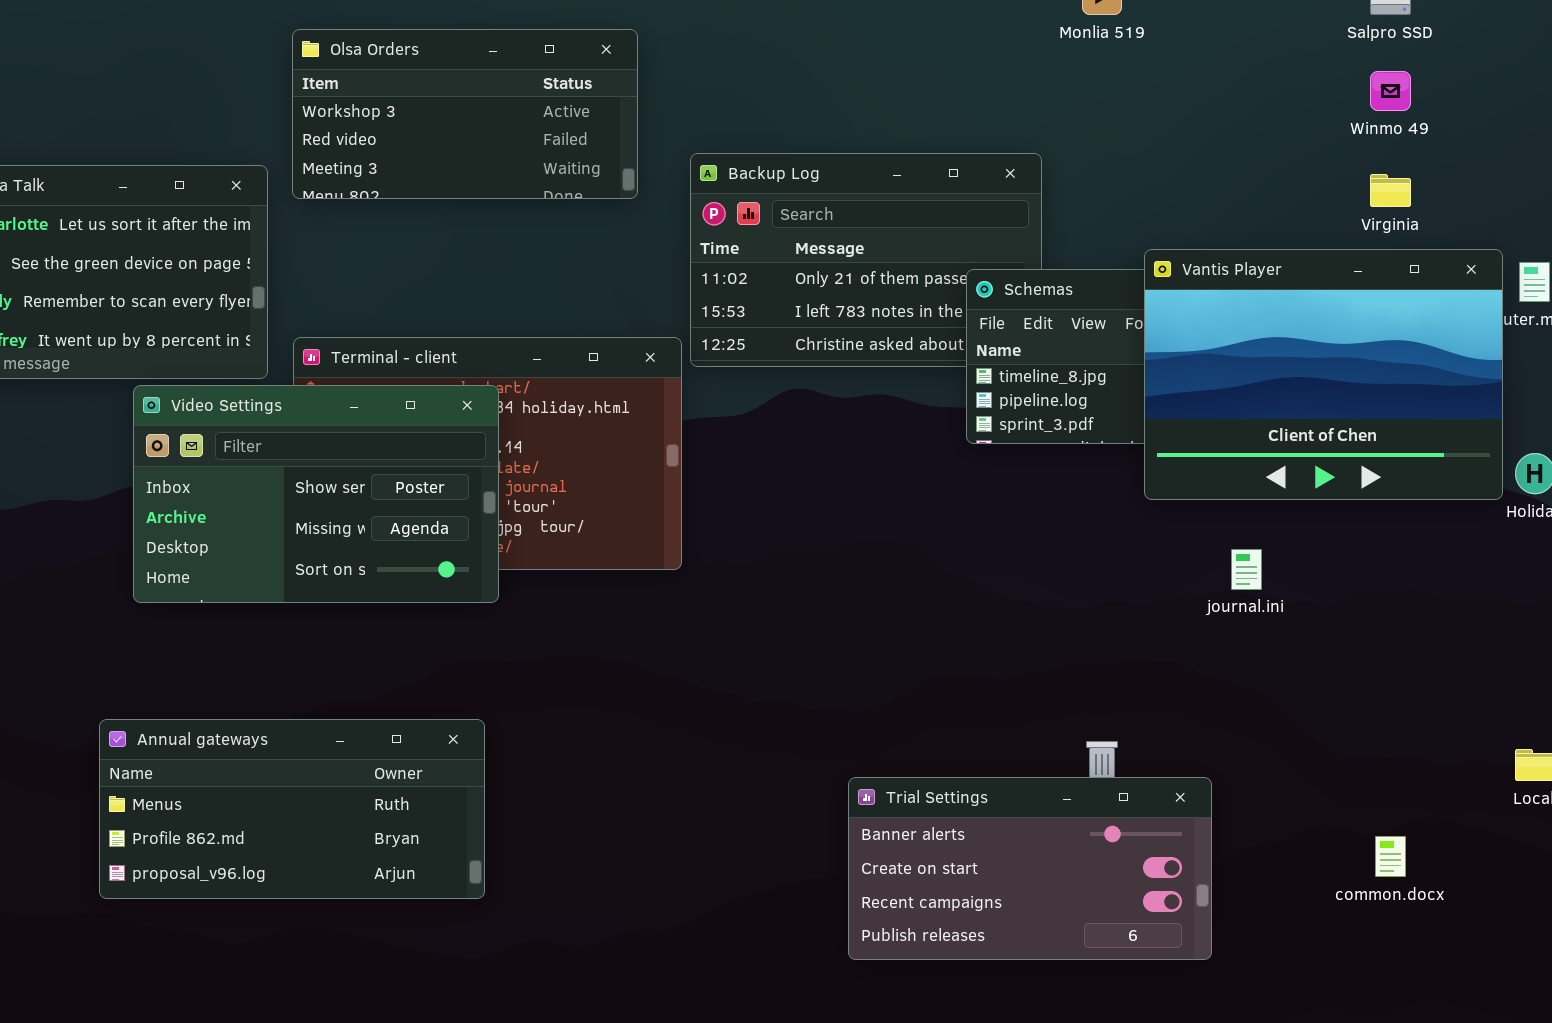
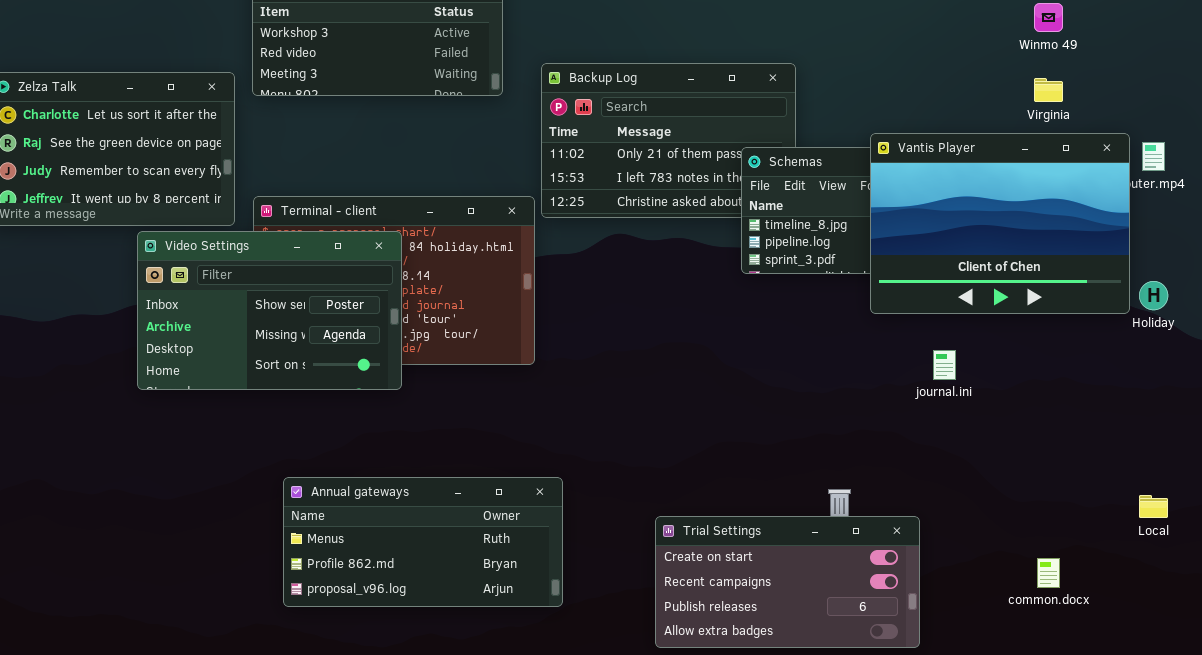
Annual gateways: [99,719,485,899] -> [283,477,563,607], moved
Trial Settings: [848,777,1212,960] -> [655,516,920,648], scrolled down 1 row

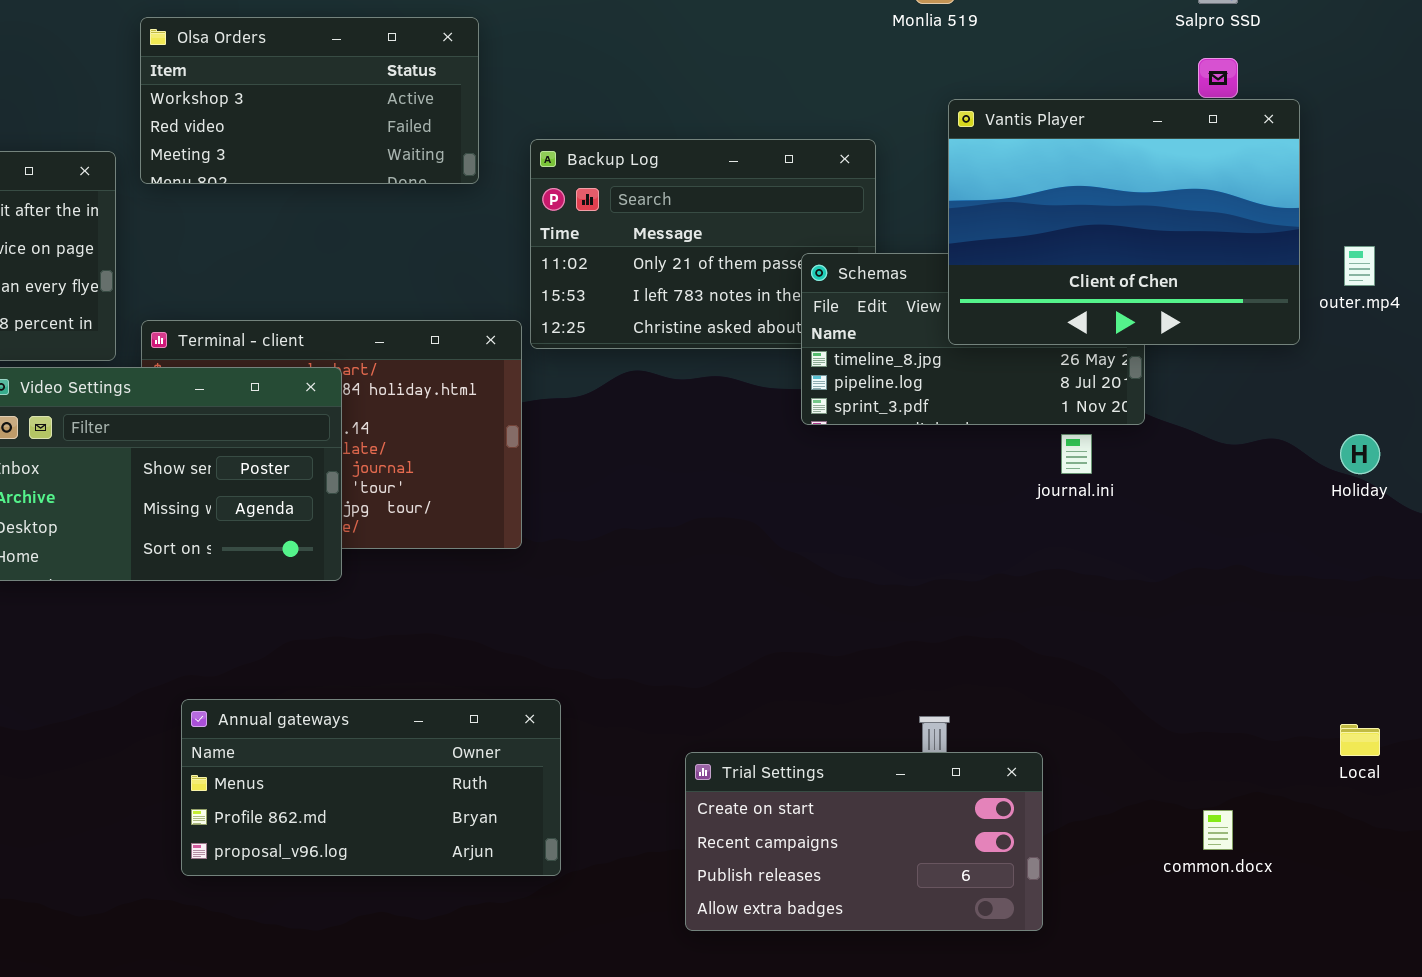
Vantis Player: [870,133,1130,314] -> [948,99,1300,345], moved
journal.ini: [933,350,956,380] -> [1061,434,1092,474], moved

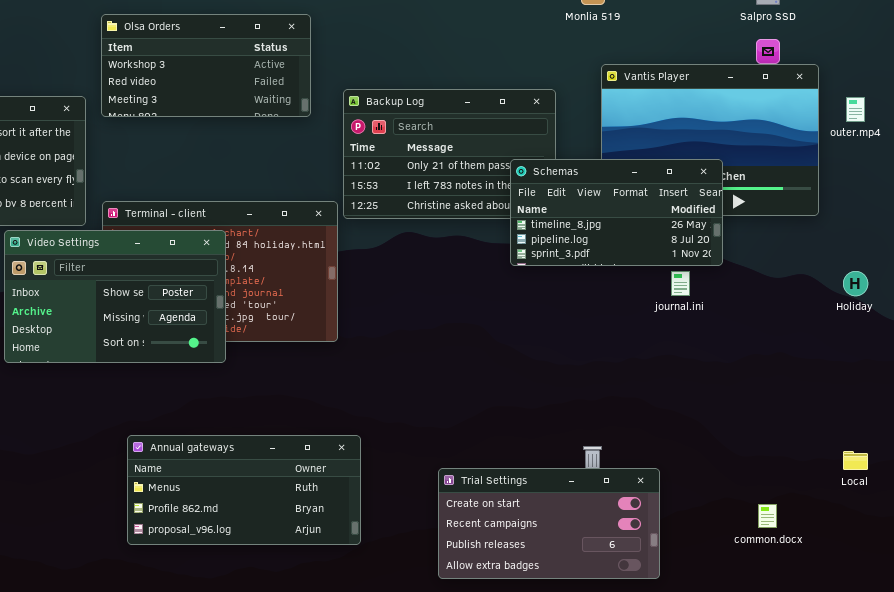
outer.mp4: [1344,246,1375,286] -> [846,97,865,122], moved
Schemas: [801,253,1145,425] -> [510,159,723,266], raised

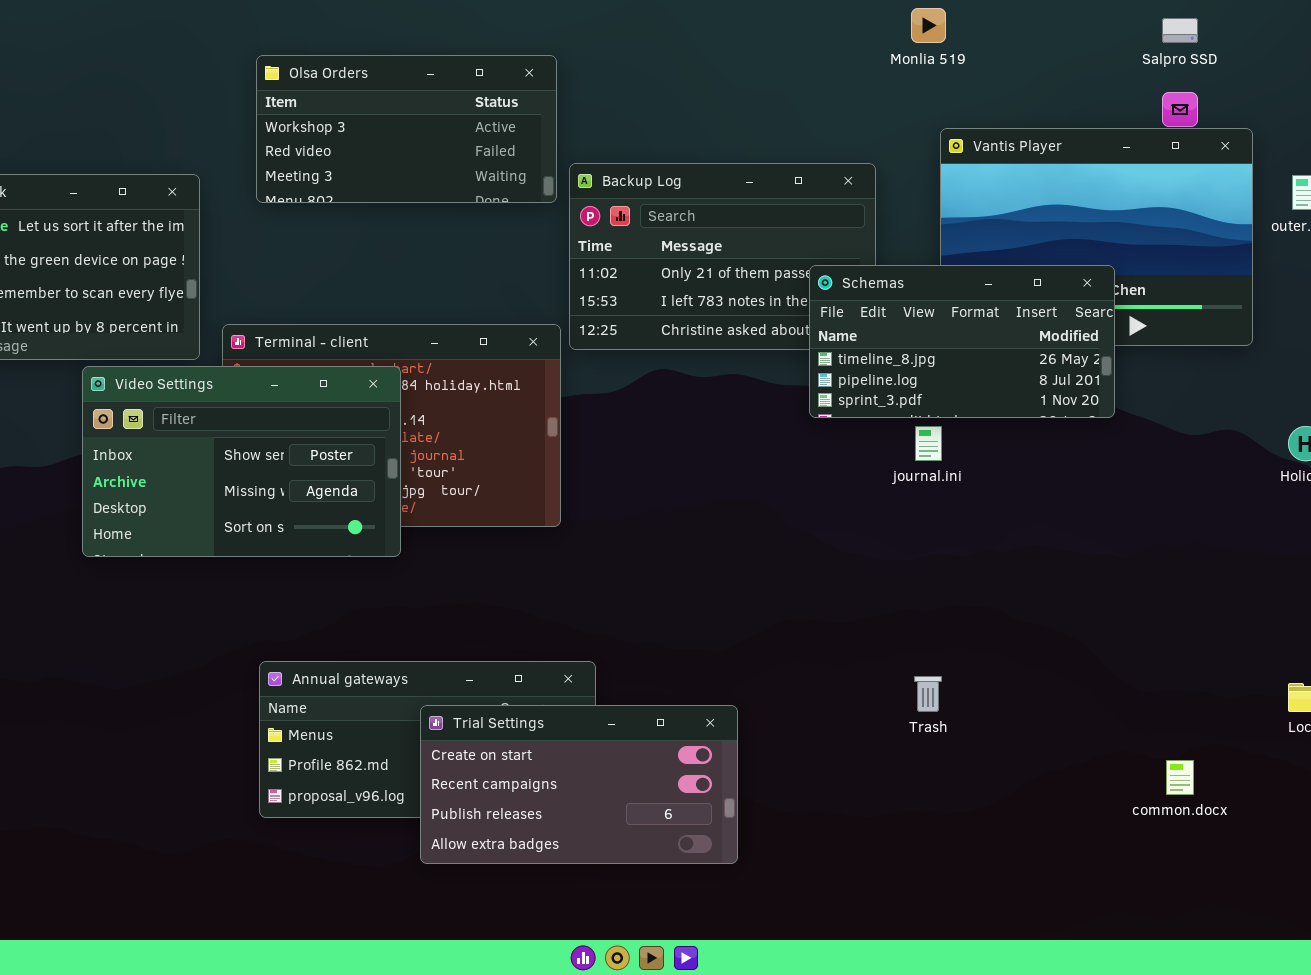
Olsa Orders: [101,14,311,117] -> [256,55,557,203], moved
journal.ini: [671,271,690,296] -> [915,426,942,461], moved
Trial Settings: [438,468,660,579] -> [420,705,738,864], moved

